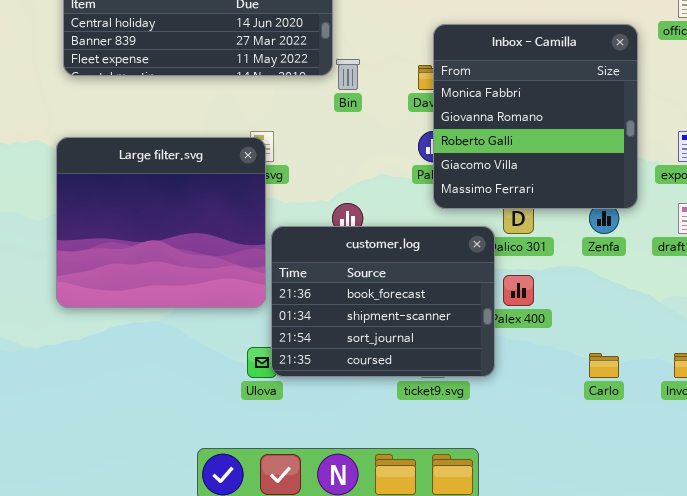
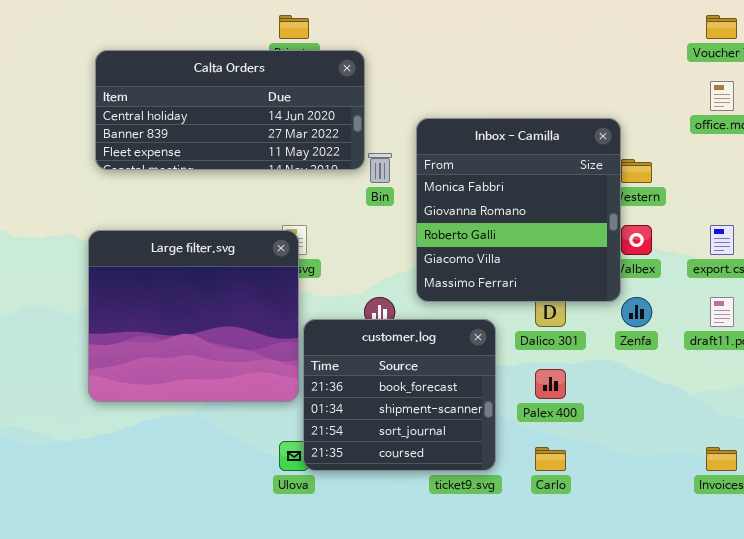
Inbox - Camilla: [433,24,638,209] -> [416,118,621,302], moved
customer.log: [271,226,495,377] -> [303,319,496,471], resized
Carlo: [589,353,619,378] -> [535,447,566,471], moved

